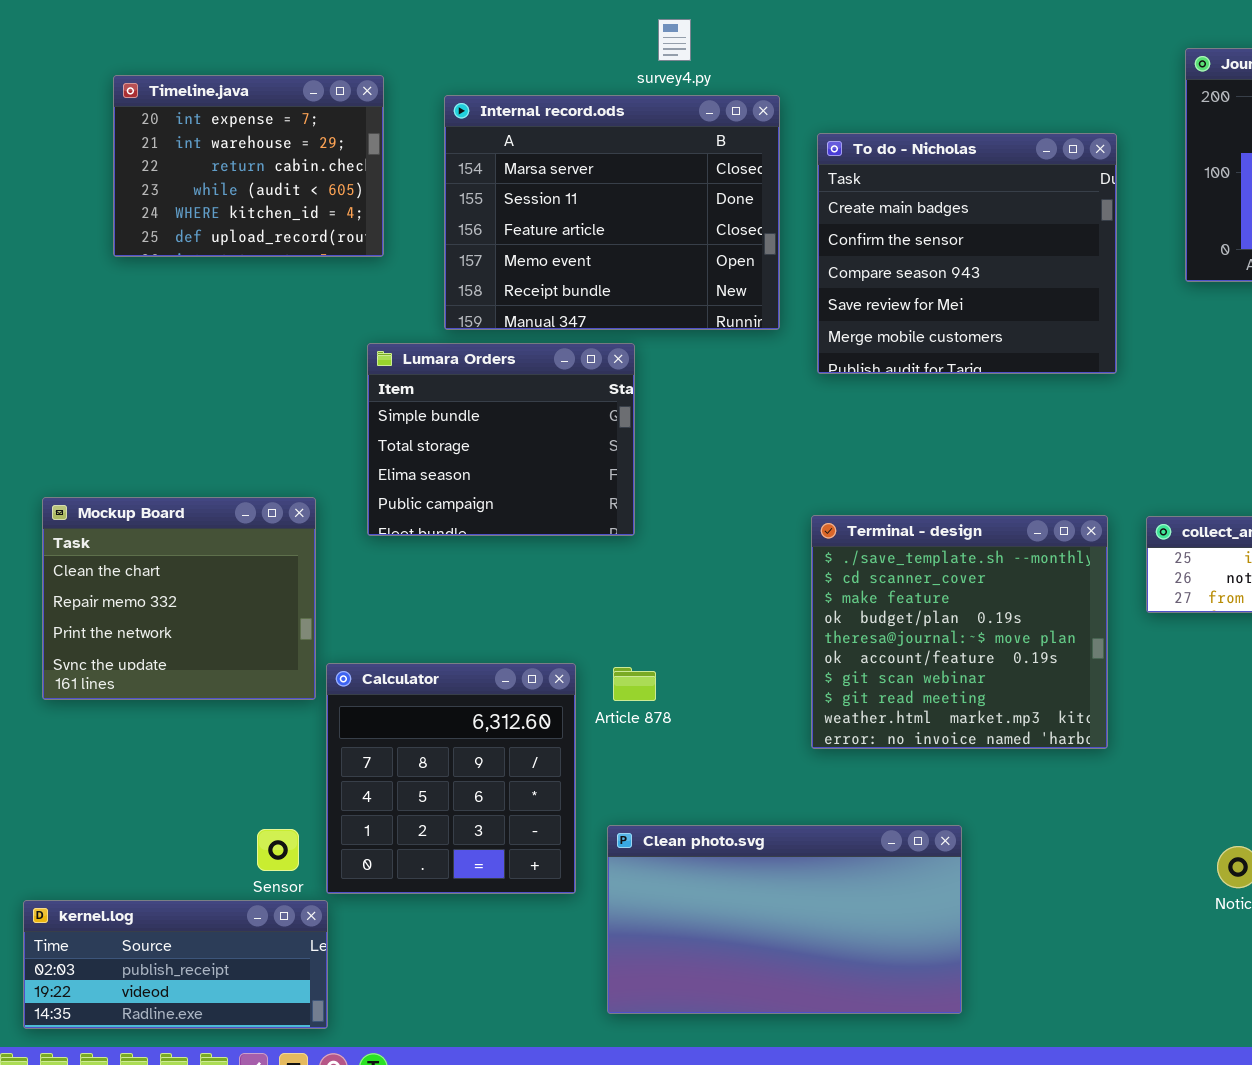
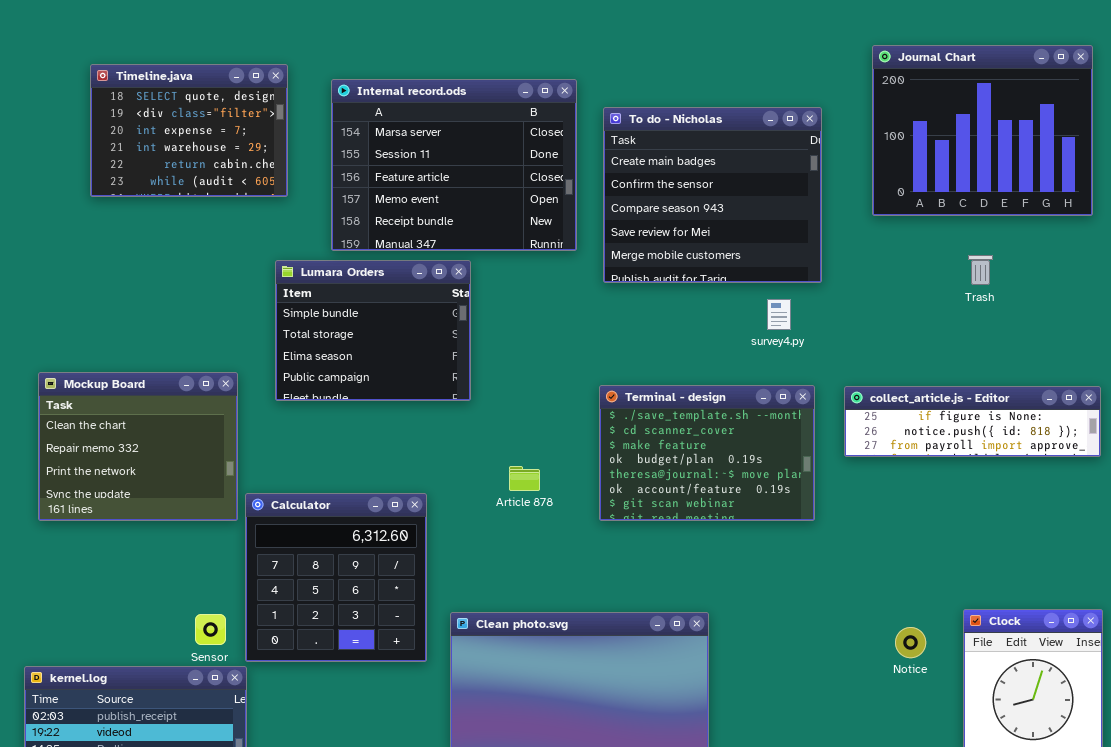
survey4.py: [658,19,691,61] -> [767,299,791,330], moved
Timeline.java: [113,75,384,257] -> [90,64,288,197], scrolled up 2 rows
Terminal - design: [811,515,1108,749] -> [599,385,815,521], resized
Article 878: [613,667,656,701] -> [509,466,540,491], moved

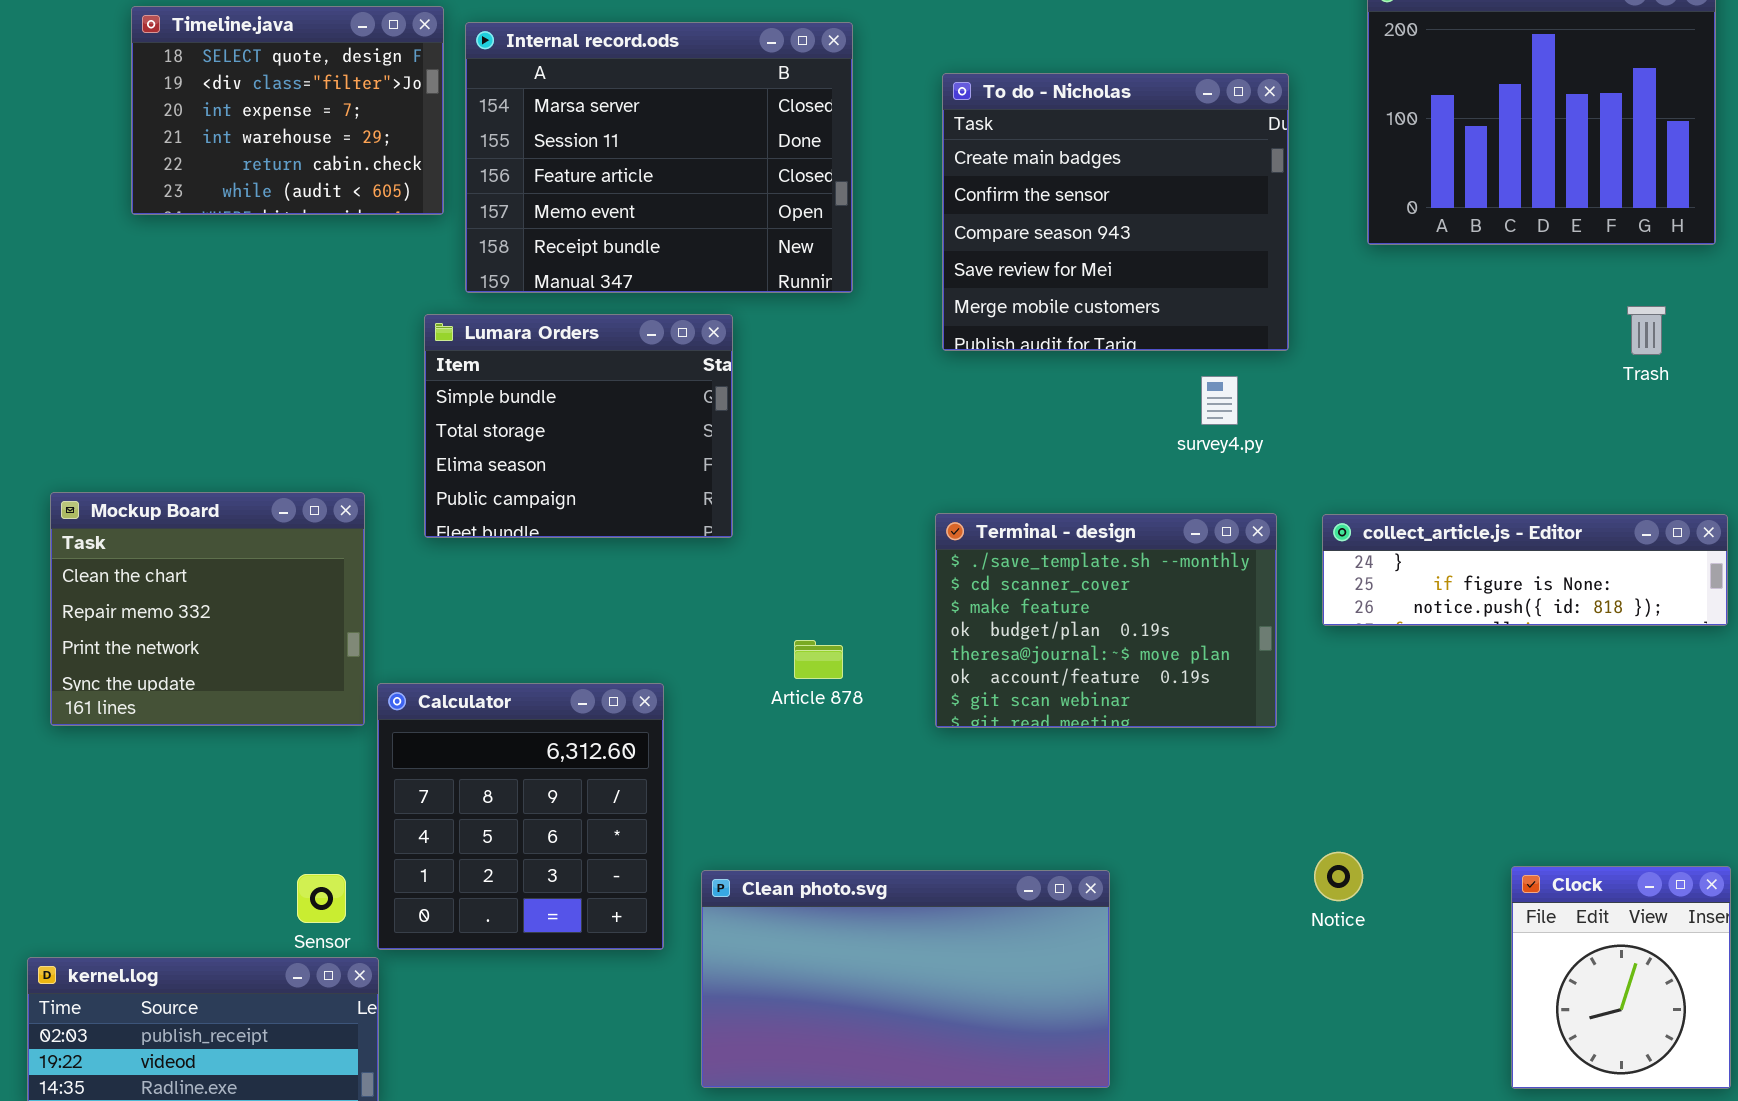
Internal record.ods: [331,79,577,251] -> [465,22,853,293], moved
Trash: [968,255,993,285] -> [1627,306,1666,355], moved
collect_article.js - Editor: [844,386,1101,457] -> [1322,514,1728,626], scrolled up 1 row
Notice: [895,627,926,658] -> [1314,852,1363,901], moved

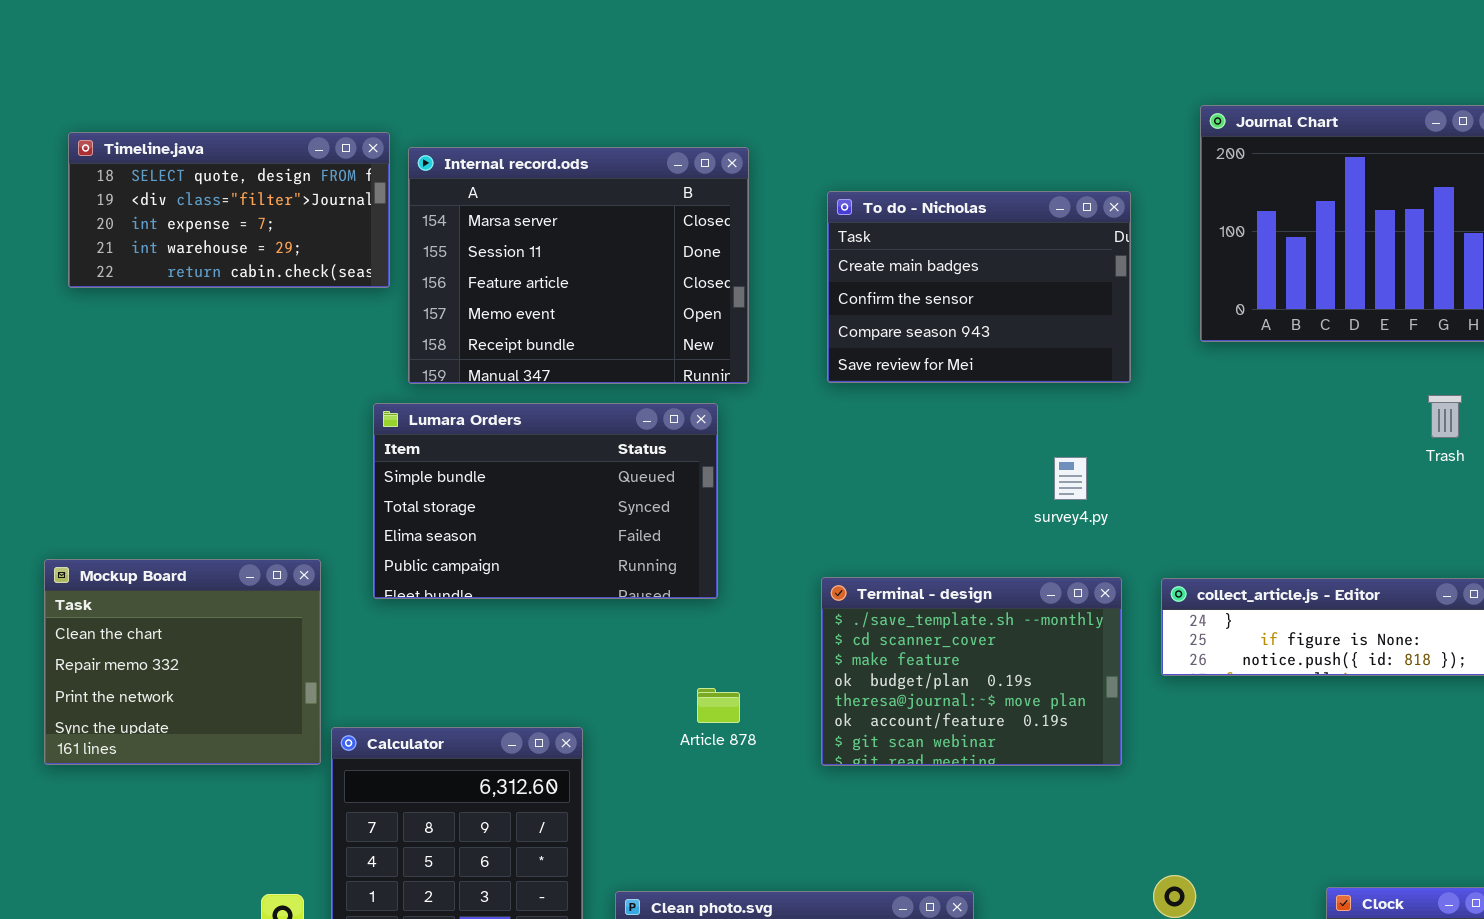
Timeline.java: [131,6,444,215] -> [68,132,390,288], resized
To do - Nicholas: [942,73,1289,351] -> [827,191,1131,383], resized
Lumara Orders: [424,314,733,538] -> [373,403,718,599], resized

